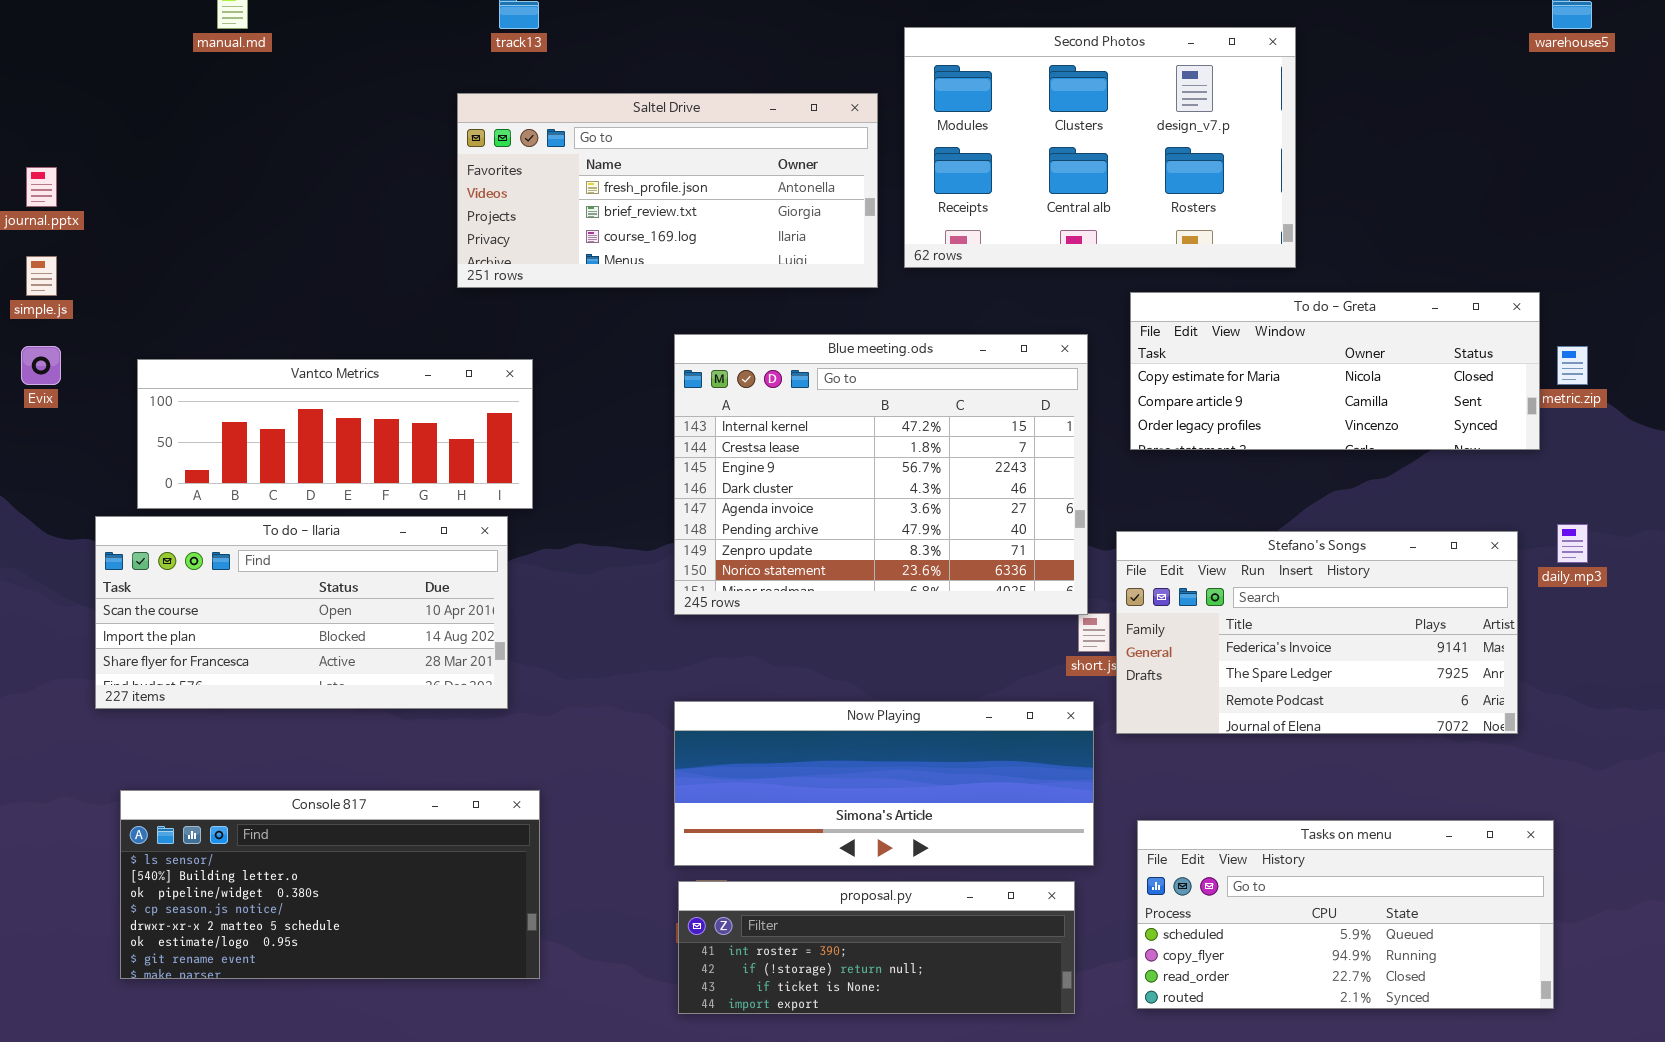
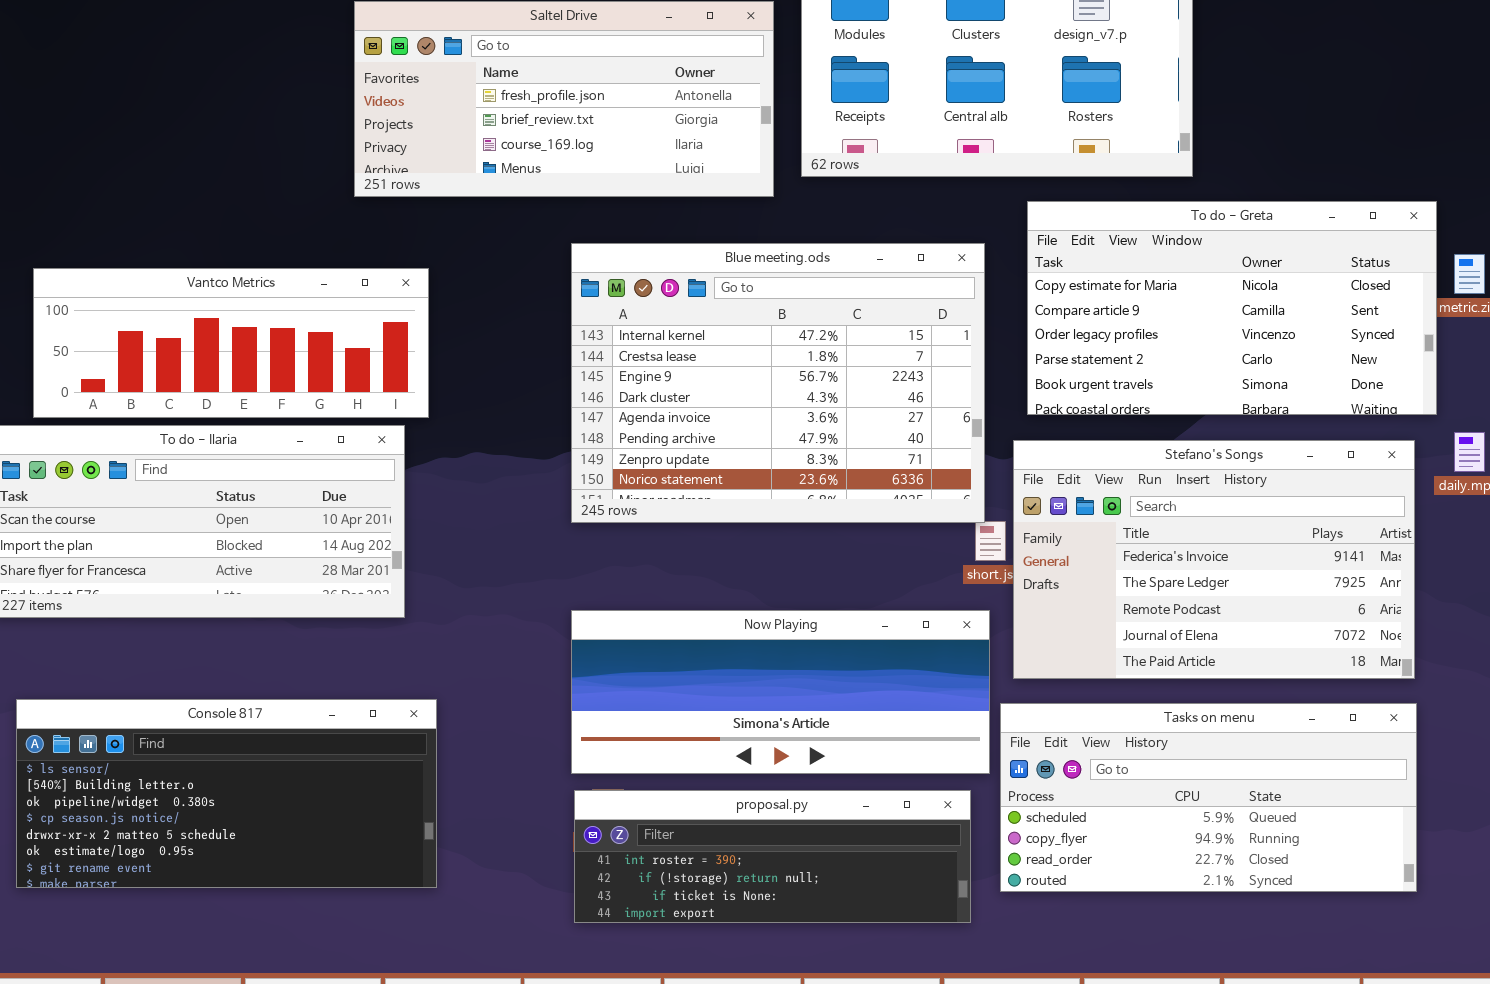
To do - Greta: [1130,292,1540,450] -> [1027,201,1437,415], resized
Stefano's Songs: [1116,531,1518,734] -> [1013,440,1415,679], resized
Tasks on menu: [1137,820,1554,1009] -> [1000,703,1417,892], moved

